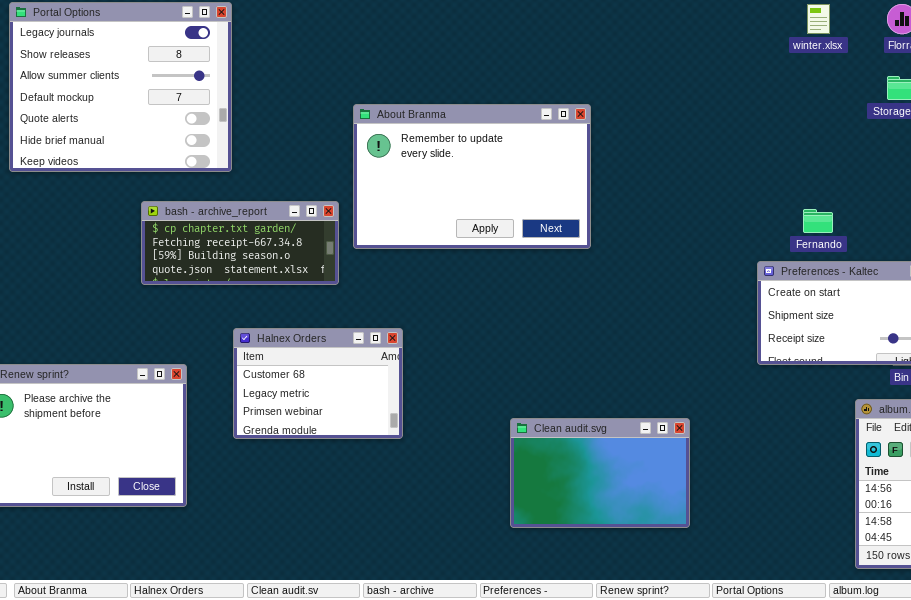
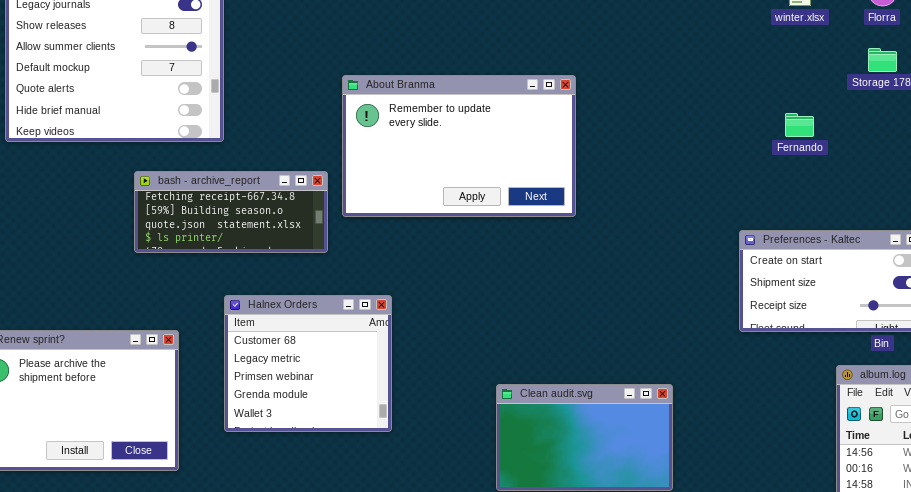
bash - archive_report: [141,201,339,285] -> [134,171,328,253], scrolled down 1 row
Fernando: [803,209,833,233] -> [785,113,814,137], moved
Halnex Orders: [233,328,403,439] -> [224,295,392,432], resized

